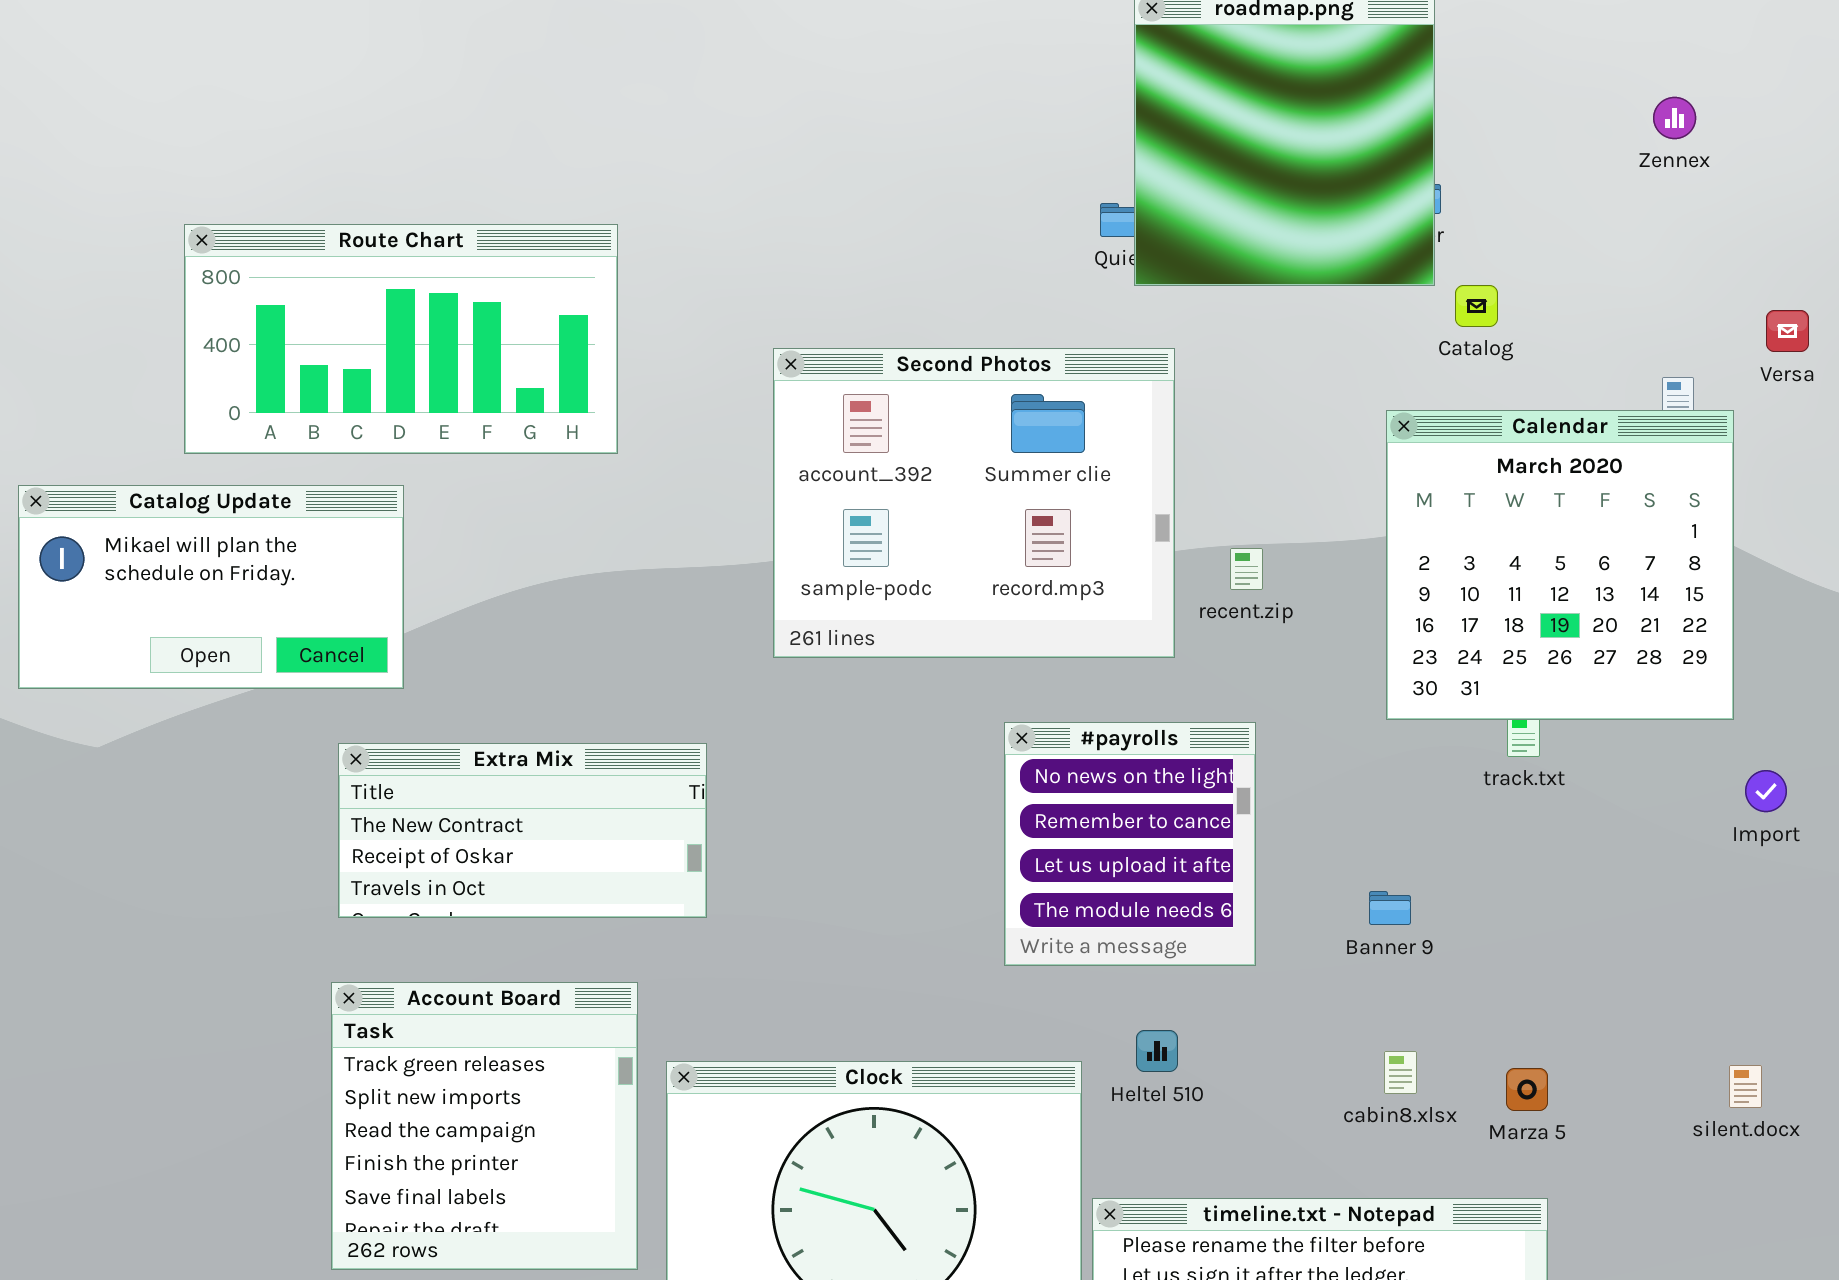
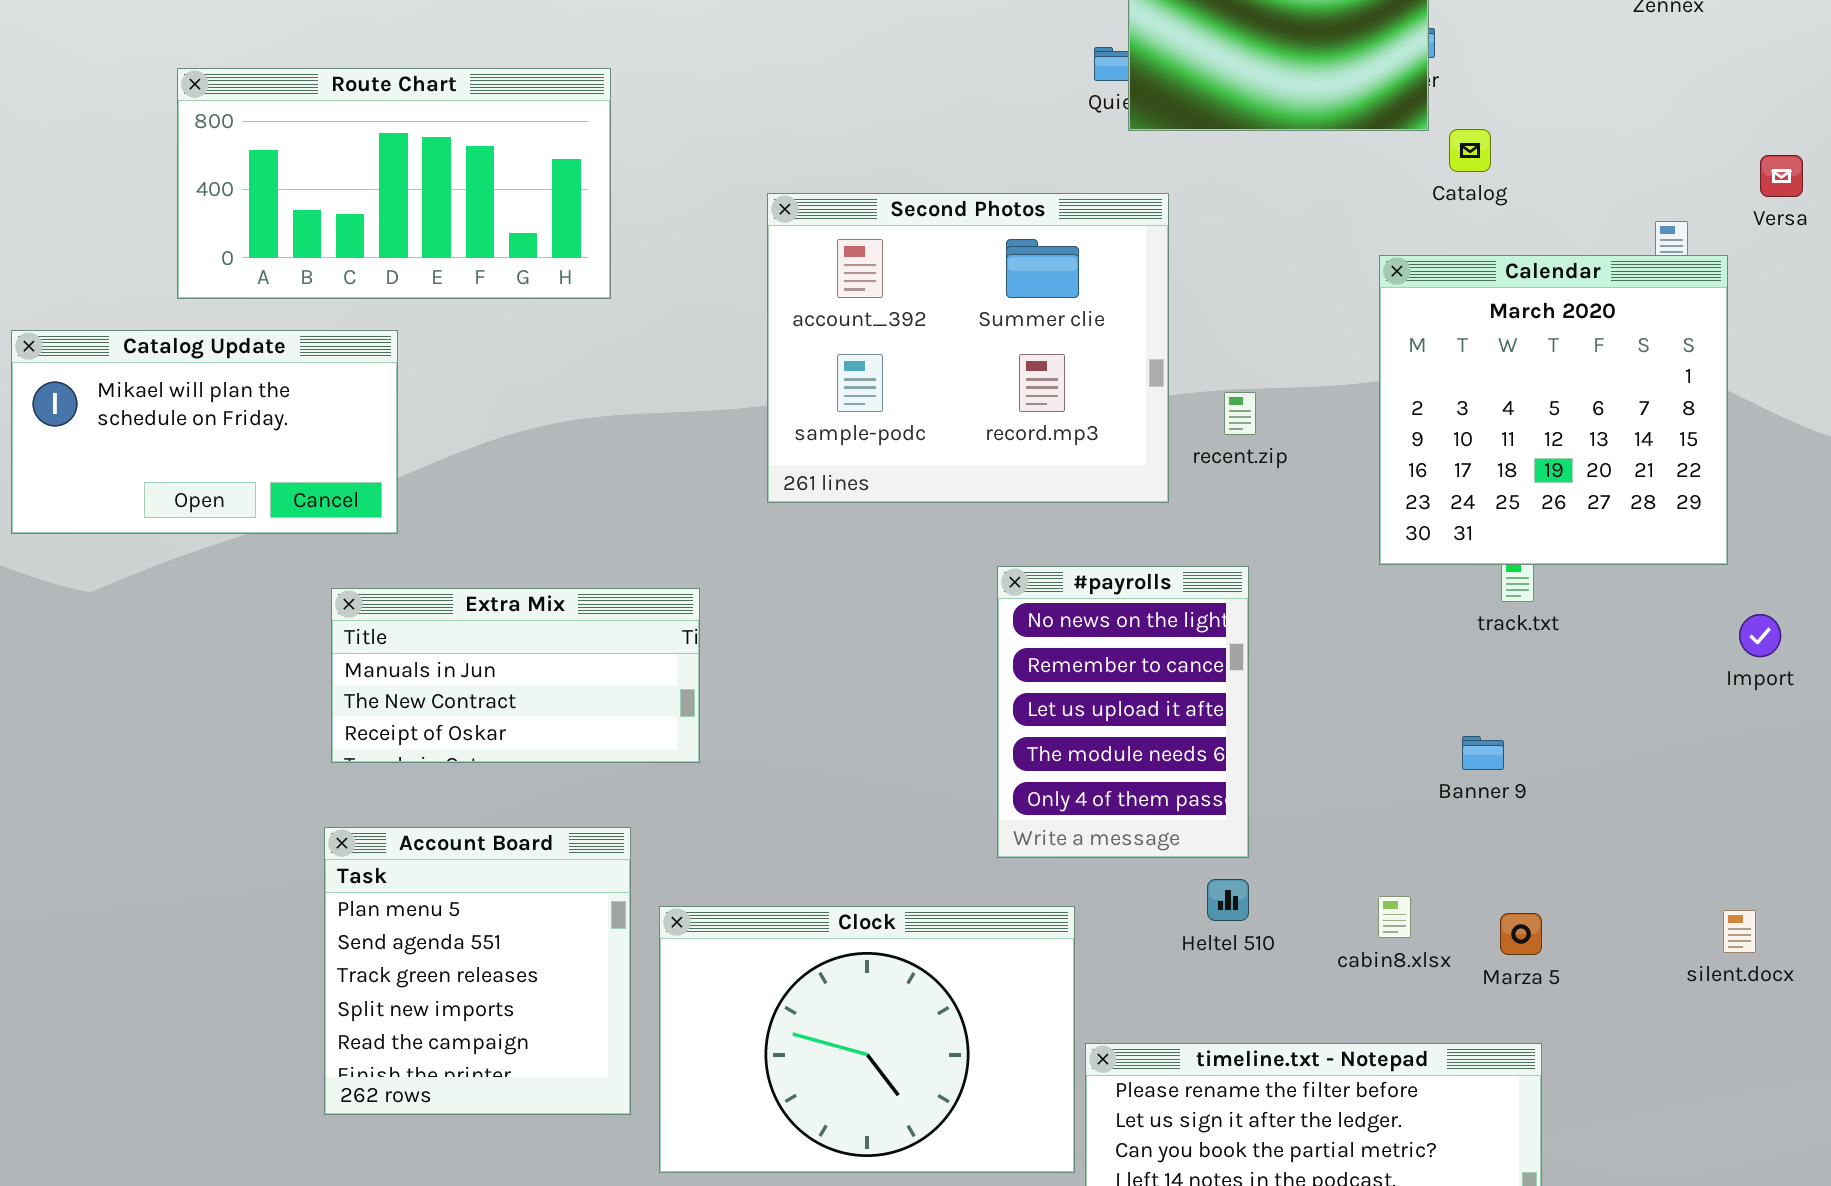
#payrolls: [1004,722,1256,966] -> [997,566,1249,858], resized
Extra Mix: [338,743,707,918] -> [331,588,700,763], scrolled up 1 row
Banner 9: [1369,891,1411,925] -> [1462,736,1504,770], moved
Account Board: [331,982,638,1270] -> [324,827,631,1115], scrolled up 2 rows
Heltel 510: [1136,1030,1178,1072] -> [1207,879,1249,921], moved

